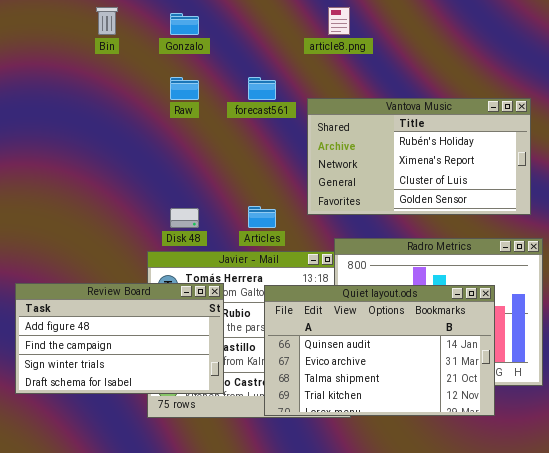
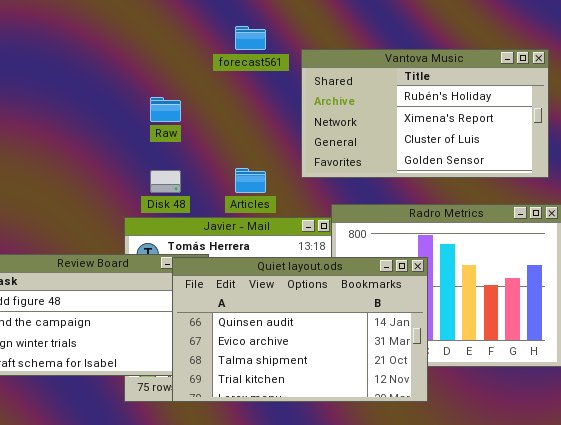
Raw: [170,77,199,100] -> [150,97,181,122], moved
Quiet layout.ods: [264,285,495,416] -> [172,257,428,402], moved

